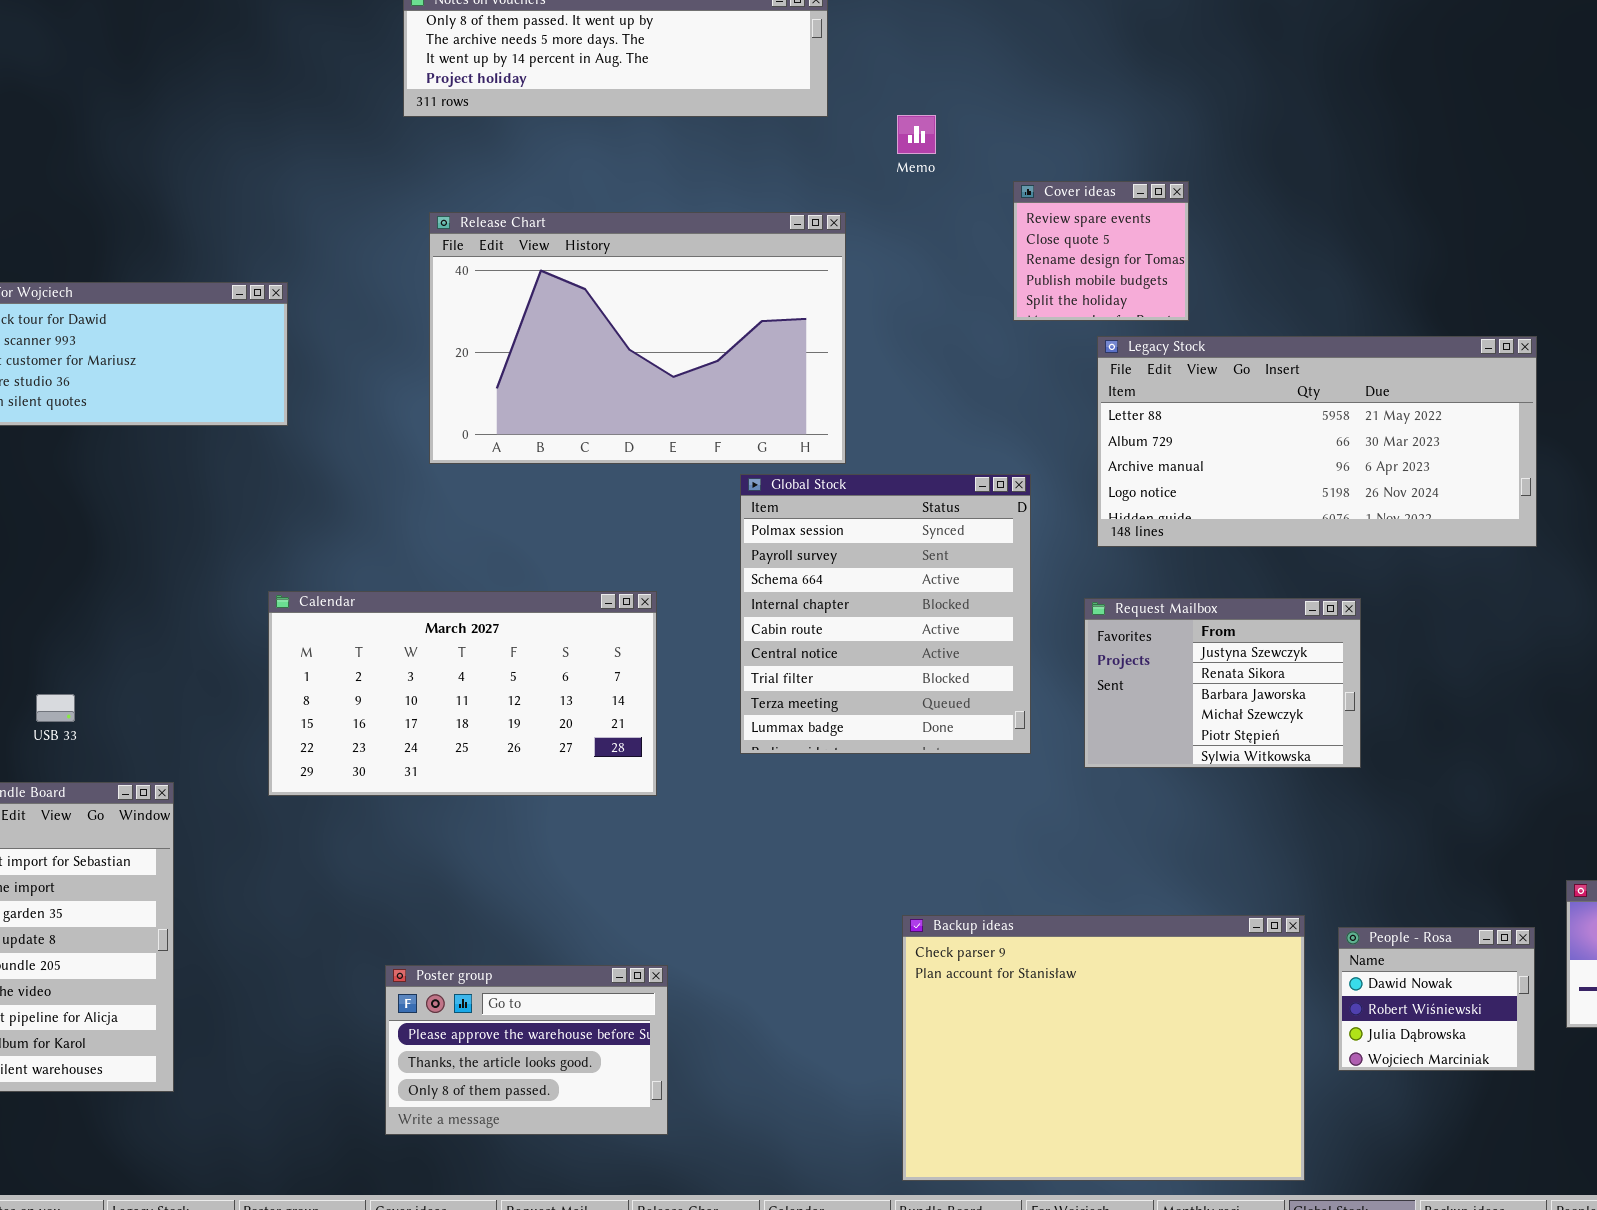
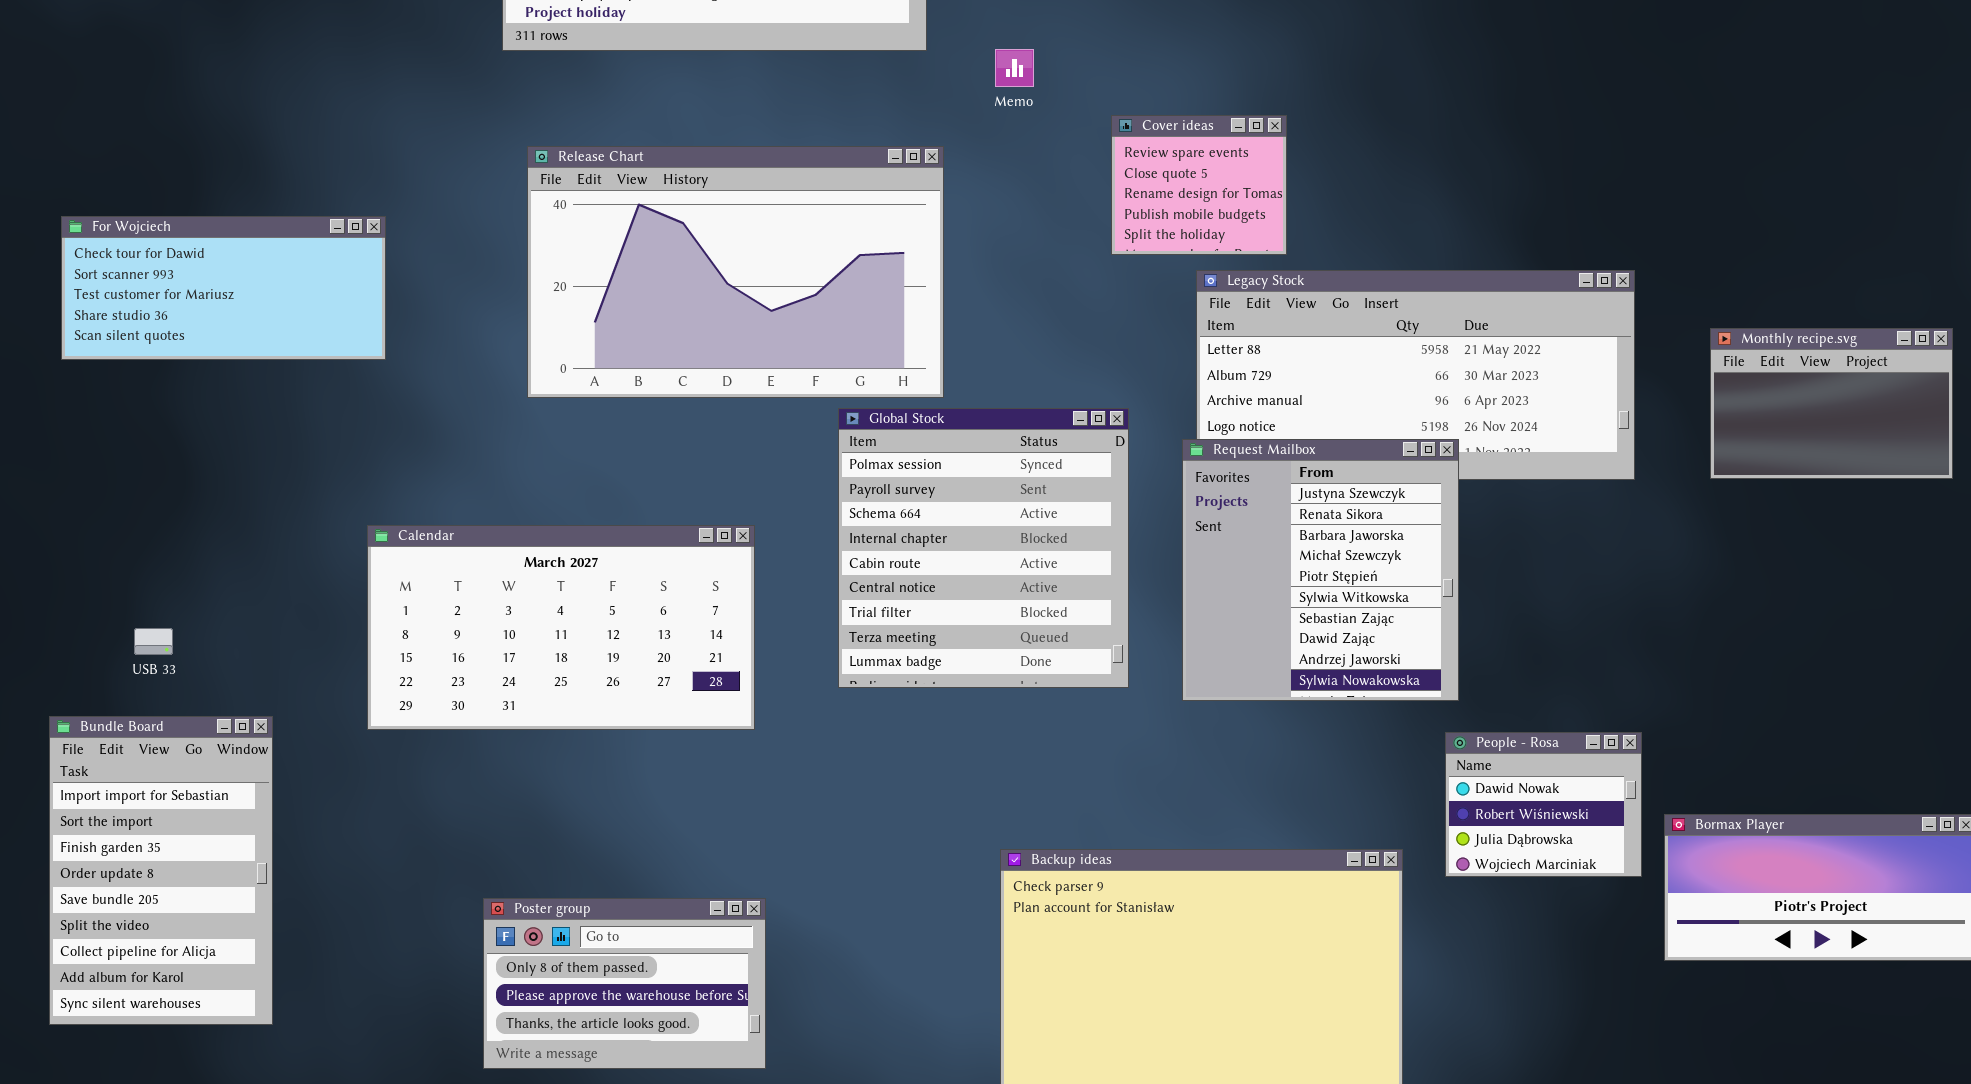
Request Mailbox: [1084,598,1361,768] -> [1182,439,1459,701], resized
People - Rosa: [1338,927,1535,1071] -> [1445,732,1642,877], moved
Poster group: [385,965,668,1135] -> [483,898,766,1069], scrolled up 1 row

